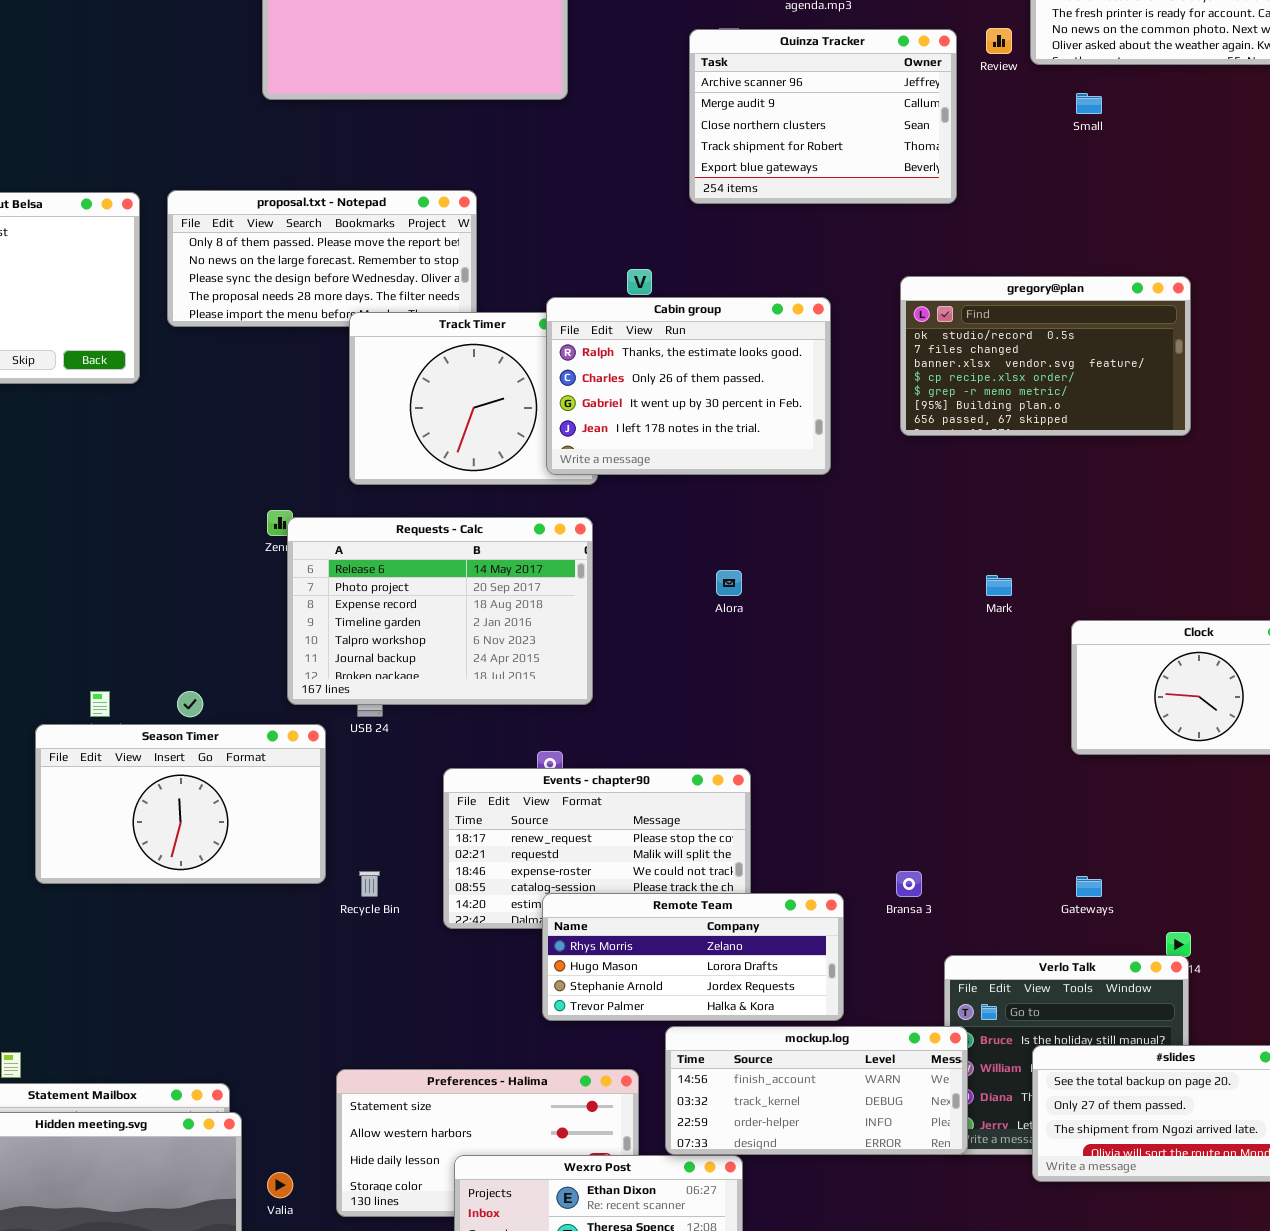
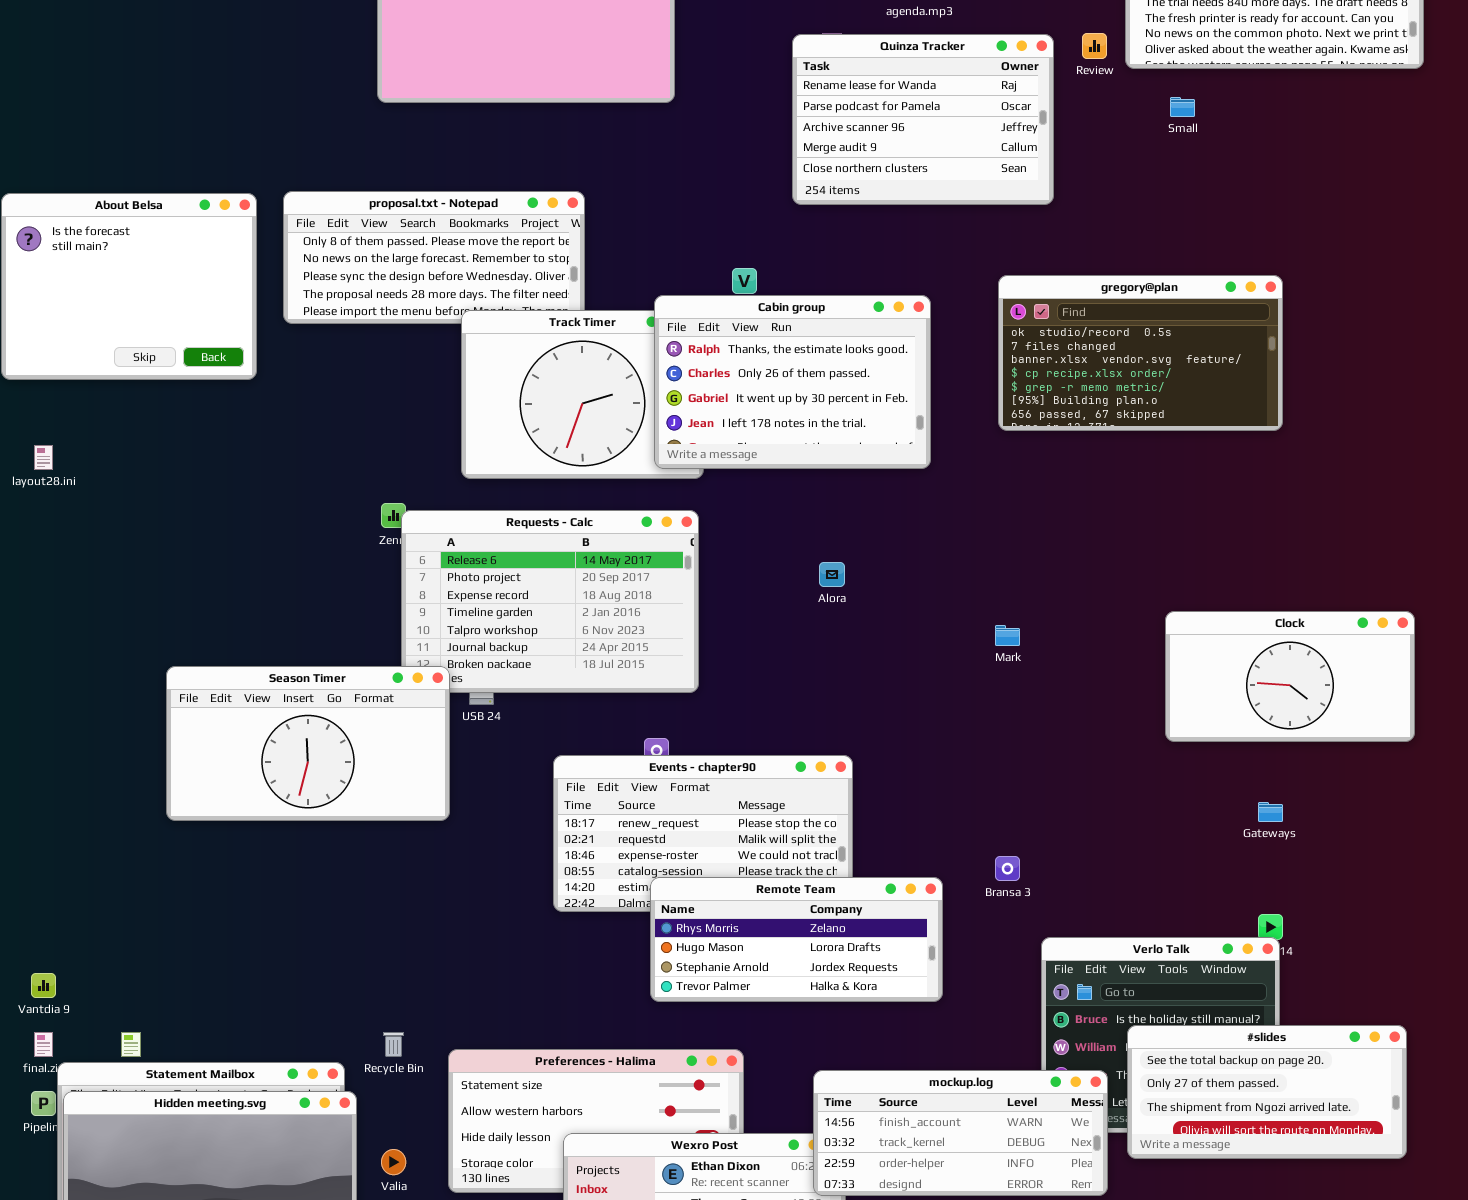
Quinza Tracker: [689,29,957,204] -> [792,34,1054,205], scrolled up 2 rows
Mark: [986,575,1012,596] -> [995,625,1020,646], moved
Season Timer: [35,724,326,884] -> [166,666,450,821], moved
Recycle Bin: [359,871,380,897] -> [383,1032,404,1057], moved
Gateways: [1076,876,1102,897] -> [1258,802,1283,822], moved
mockup.log: [665,1026,968,1155] -> [813,1070,1108,1196], moved

